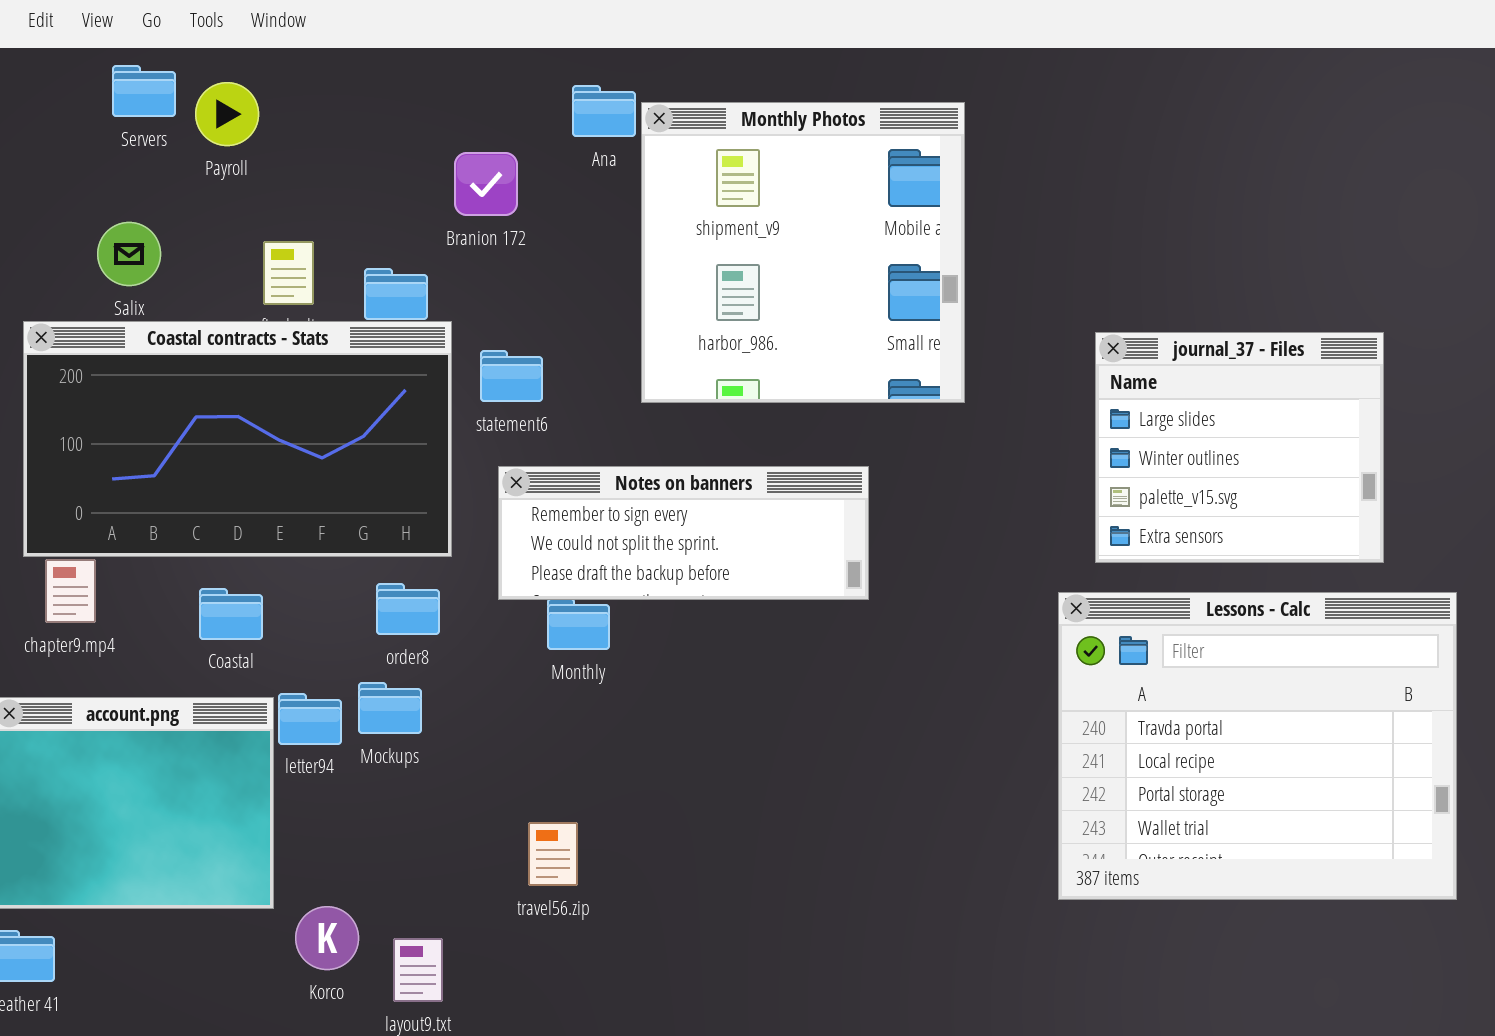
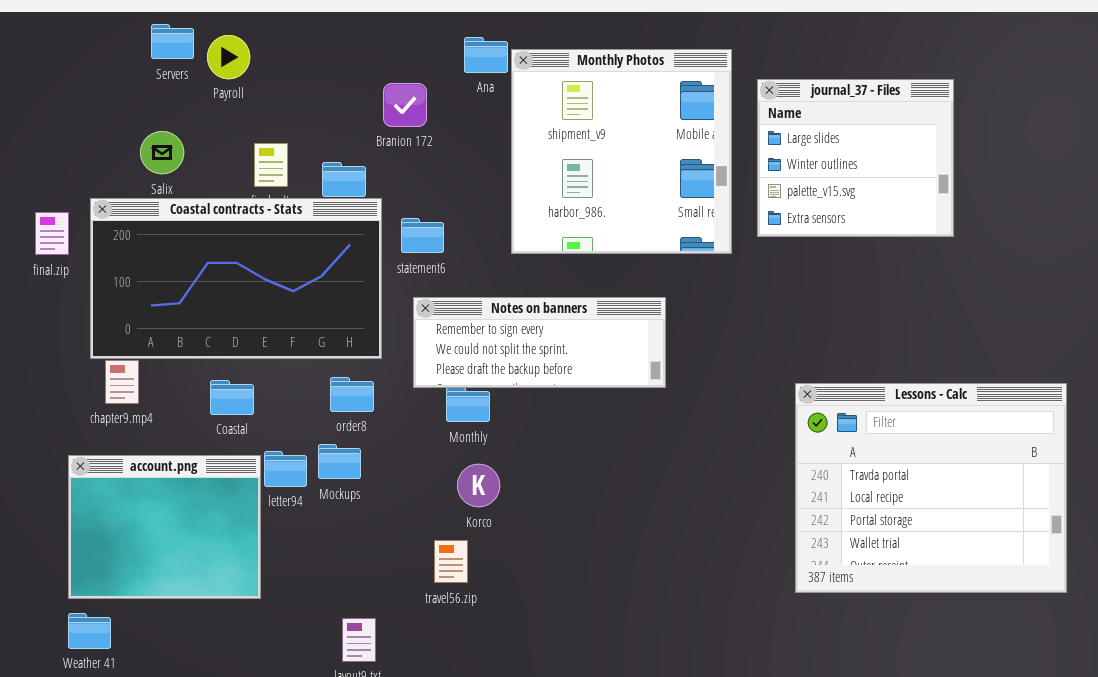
journal_37 - Files: [1095,332,1384,563] -> [757,79,954,237], moved
Korco: [295,906,359,970] -> [457,464,500,507], moved

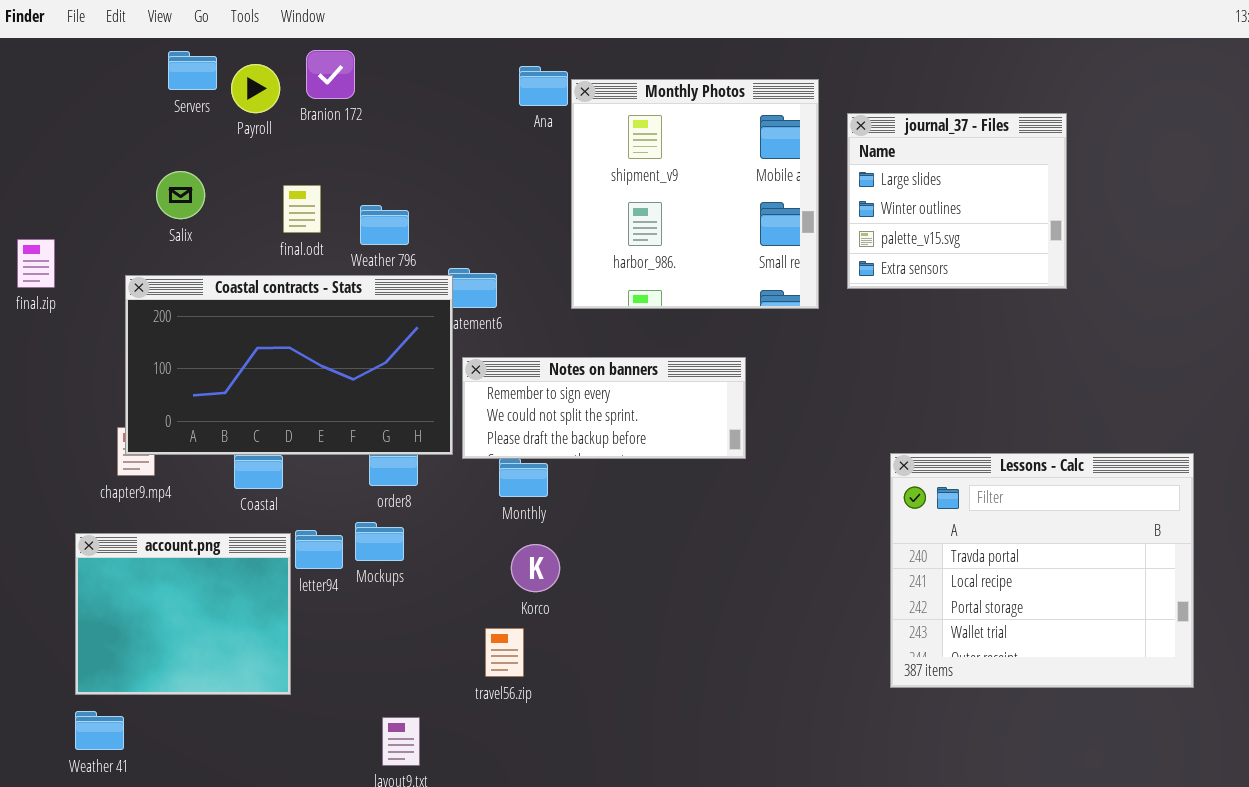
Branion 172: [383,83,427,127] -> [306,50,355,99], moved
Coastal contracts - Stats: [90,198,382,359] -> [125,275,453,455], moved
final.zip: [35,212,69,255] -> [17,239,55,288], moved

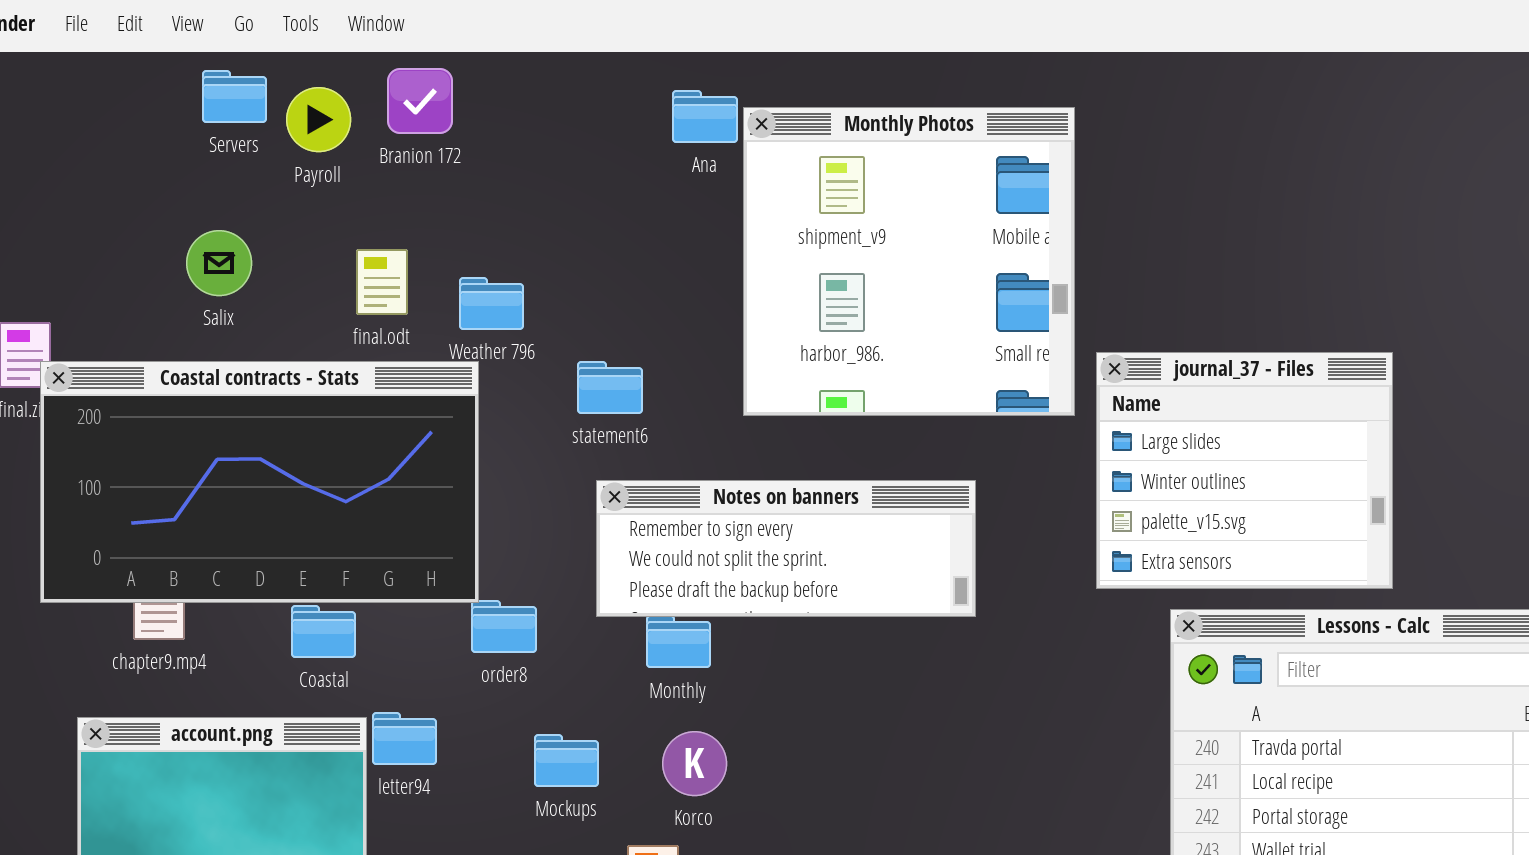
journal_37 - Files: [847,113,1067,289] -> [1096,352,1393,589], moved
Coastal contracts - Stats: [125,275,453,455] -> [40,361,479,603], moved
Mockups: [355,522,404,561] -> [534,734,599,787], moved

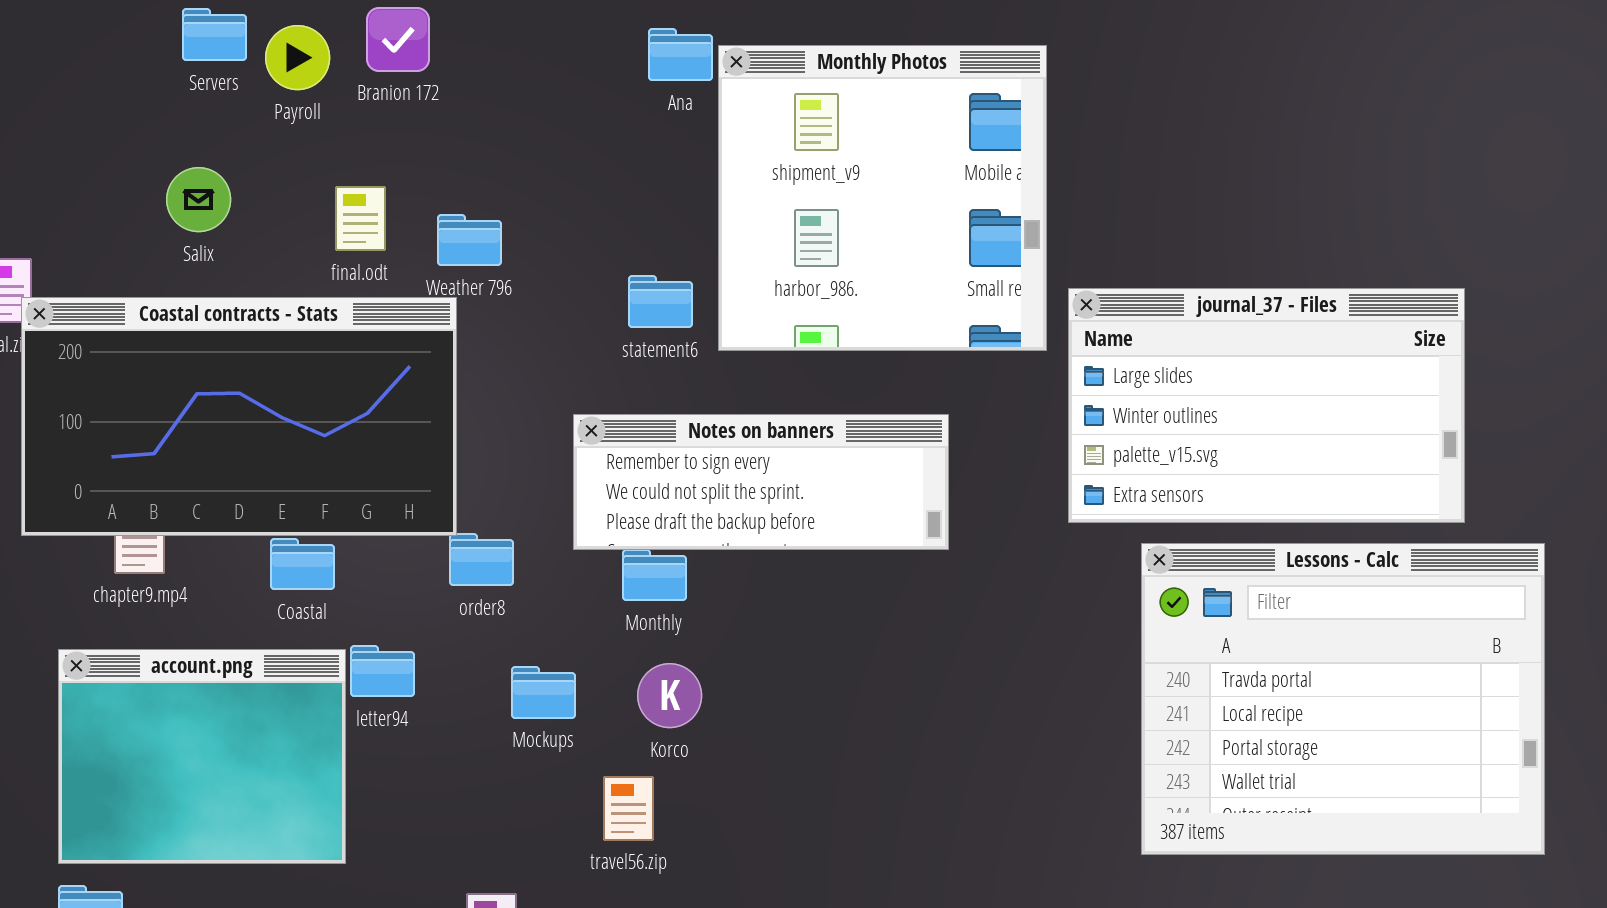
journal_37 - Files: [1096,352,1393,589] -> [1068,288,1465,523], resized
statement6: [577,361,643,414] -> [628,275,693,328], moved

